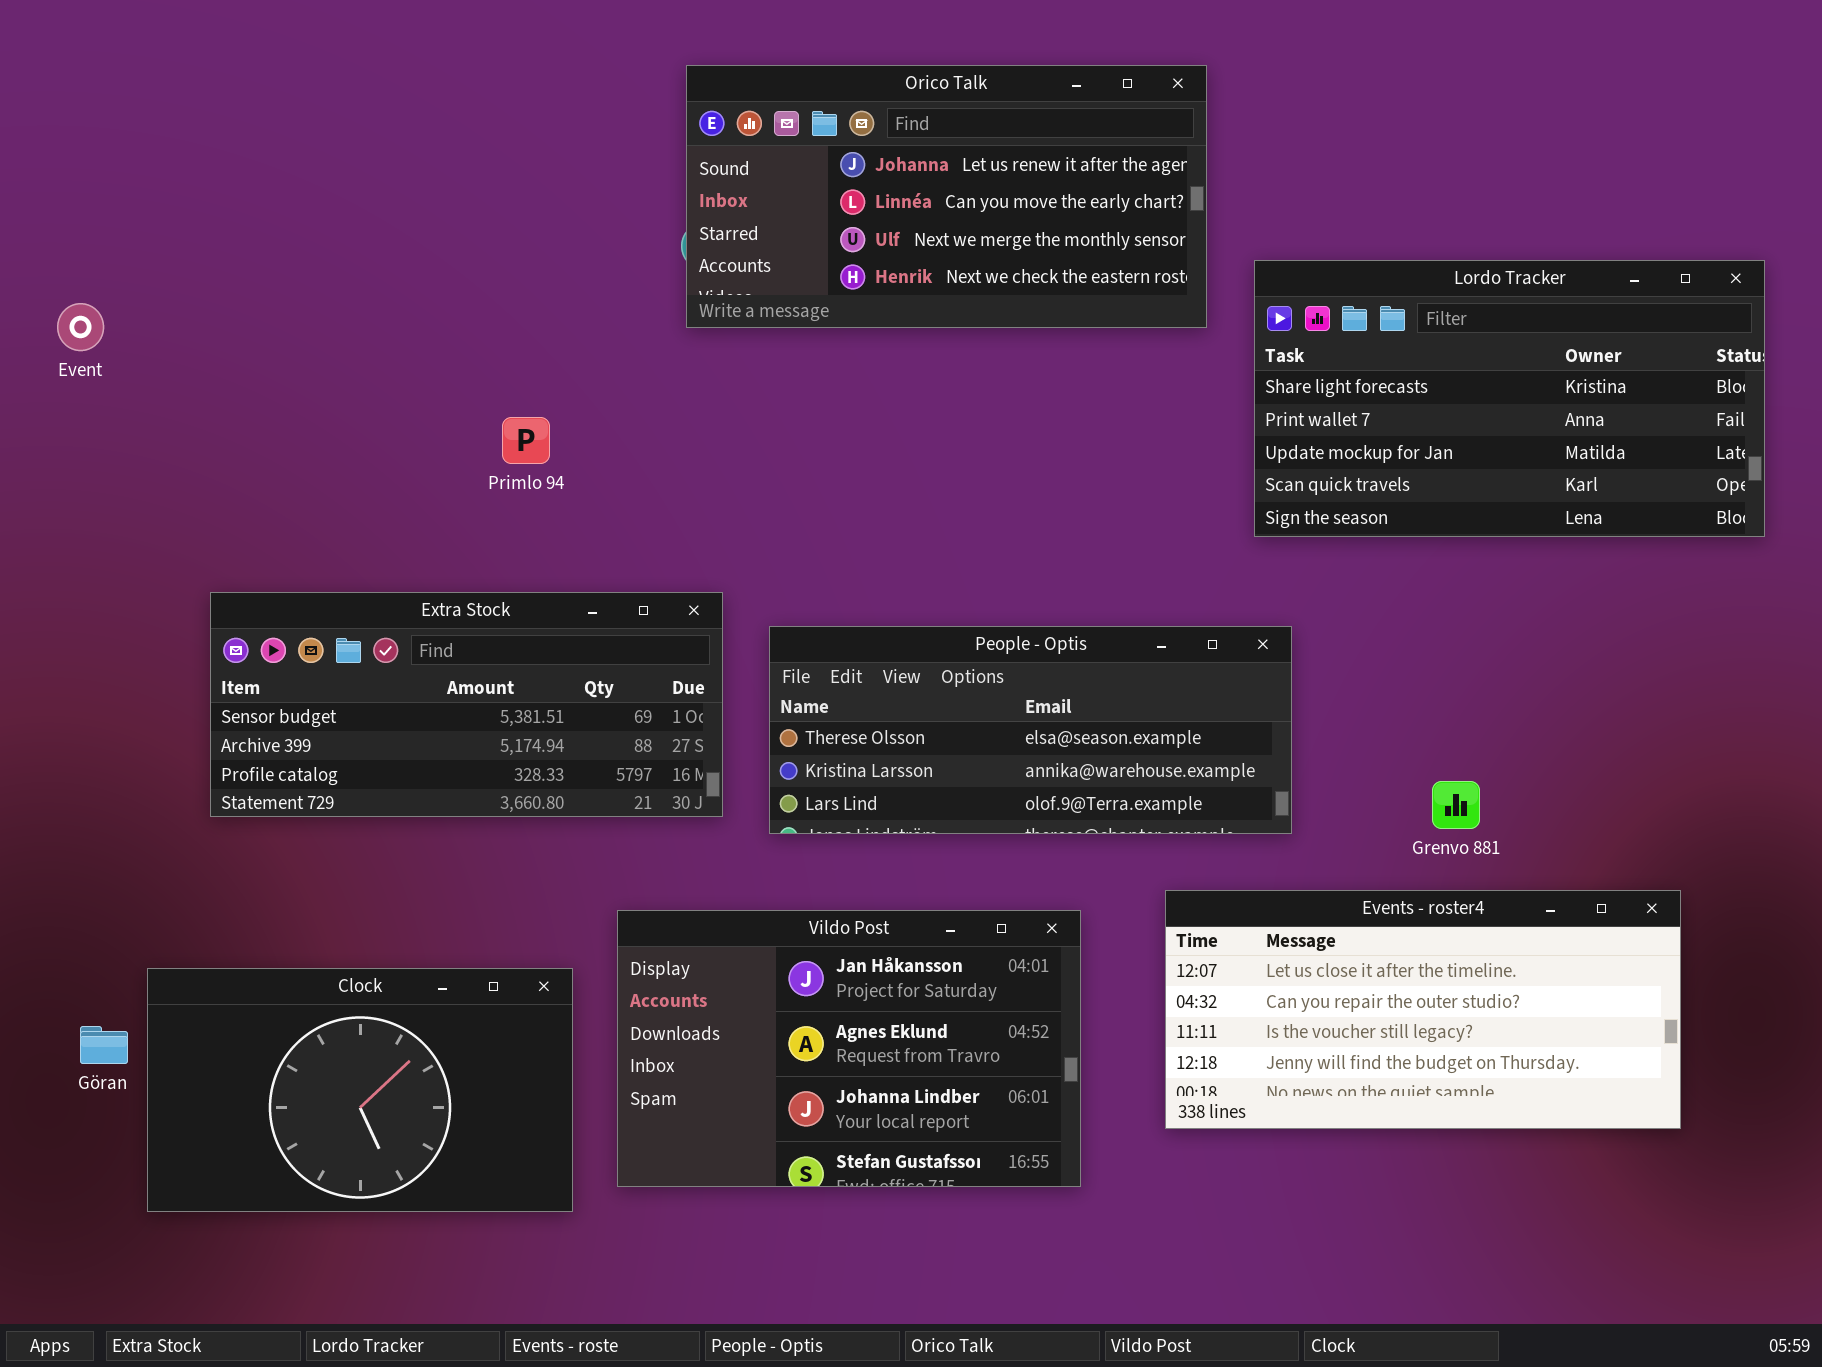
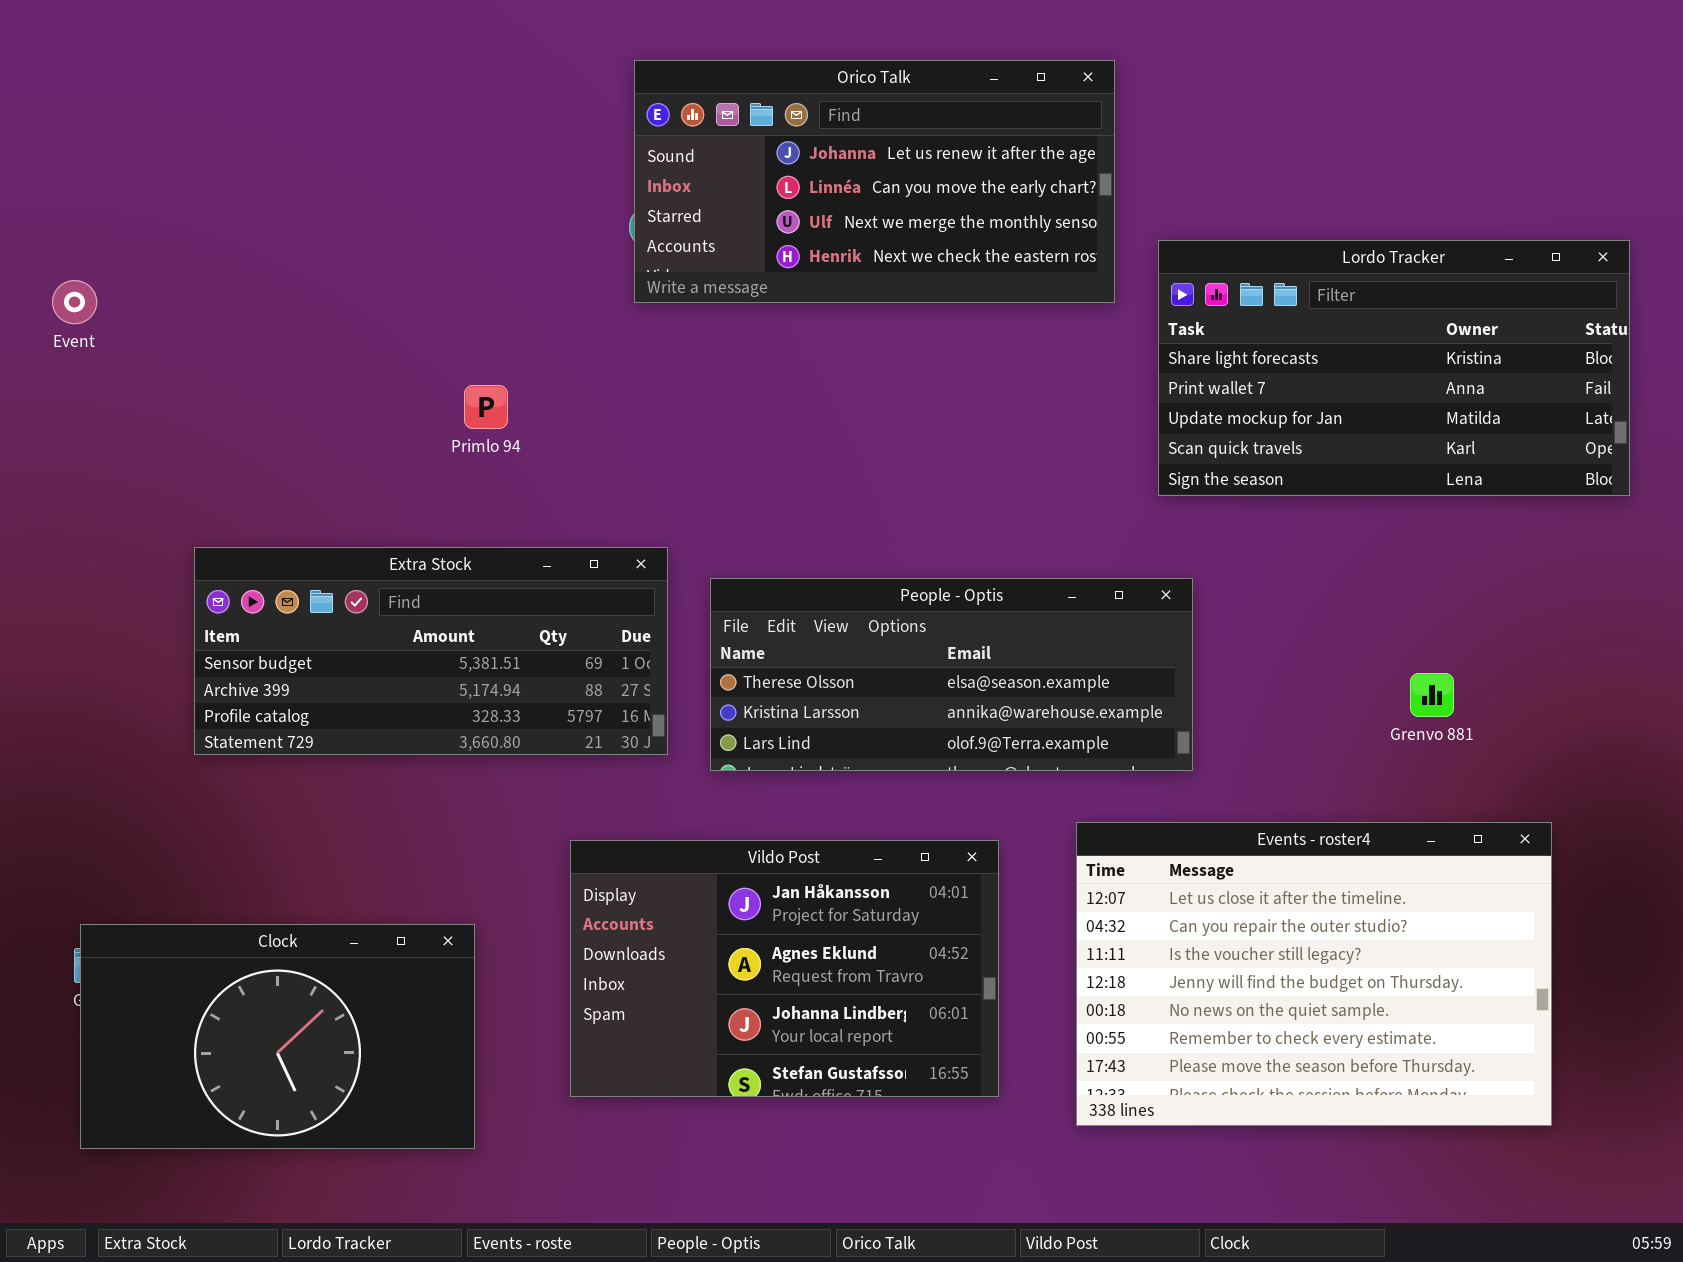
Grenvo 881: [1432,781,1480,829] -> [1410,673,1454,717], moved
Events - roster4: [1165,890,1681,1129] -> [1076,822,1552,1126], resized
Clock: [147,968,573,1212] -> [80,924,475,1149], moved

